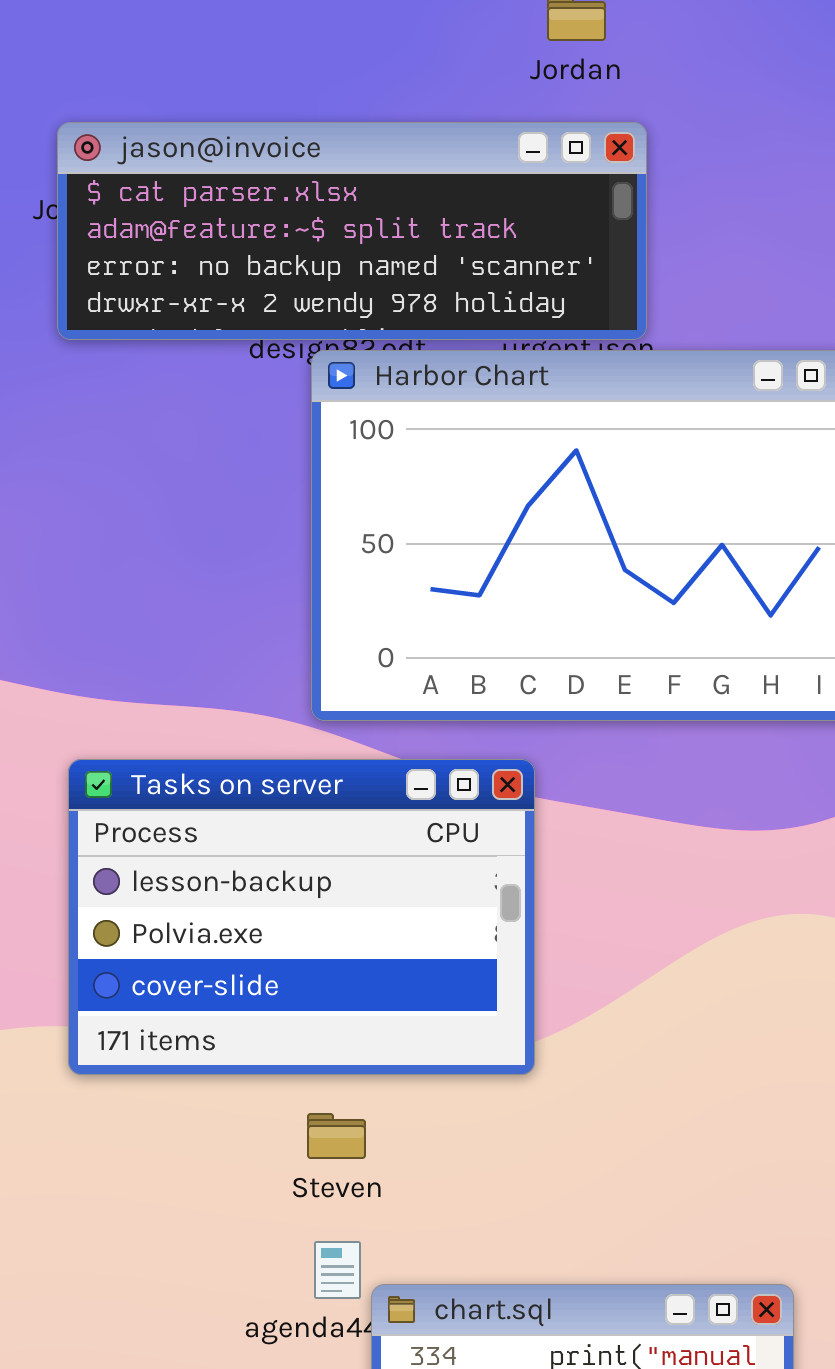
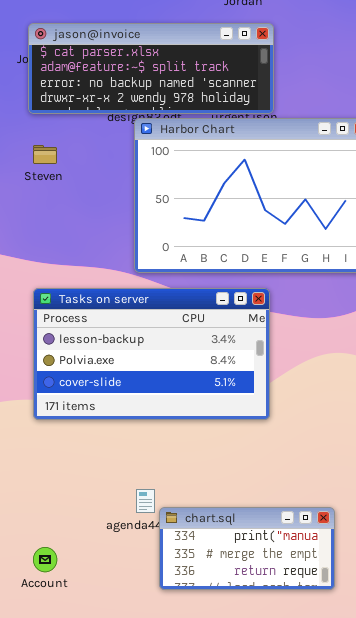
Tasks on server: [68,759,535,1075] -> [33,288,270,420], resized
Steven: [307,1113,366,1159] -> [33,145,57,164], moved

